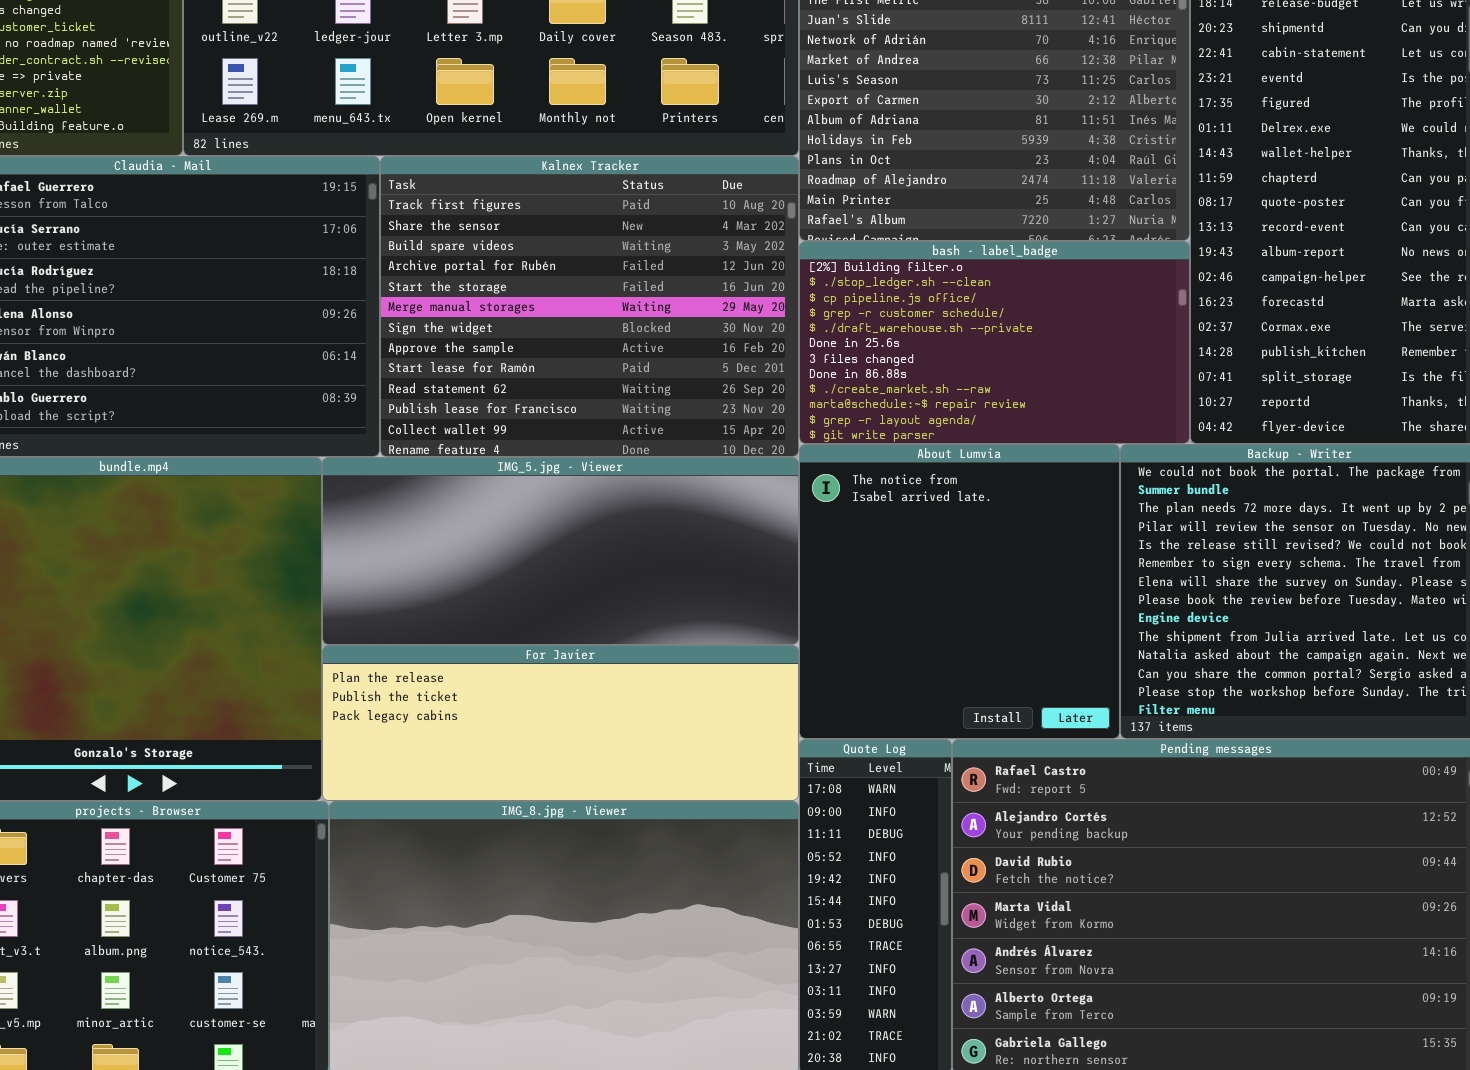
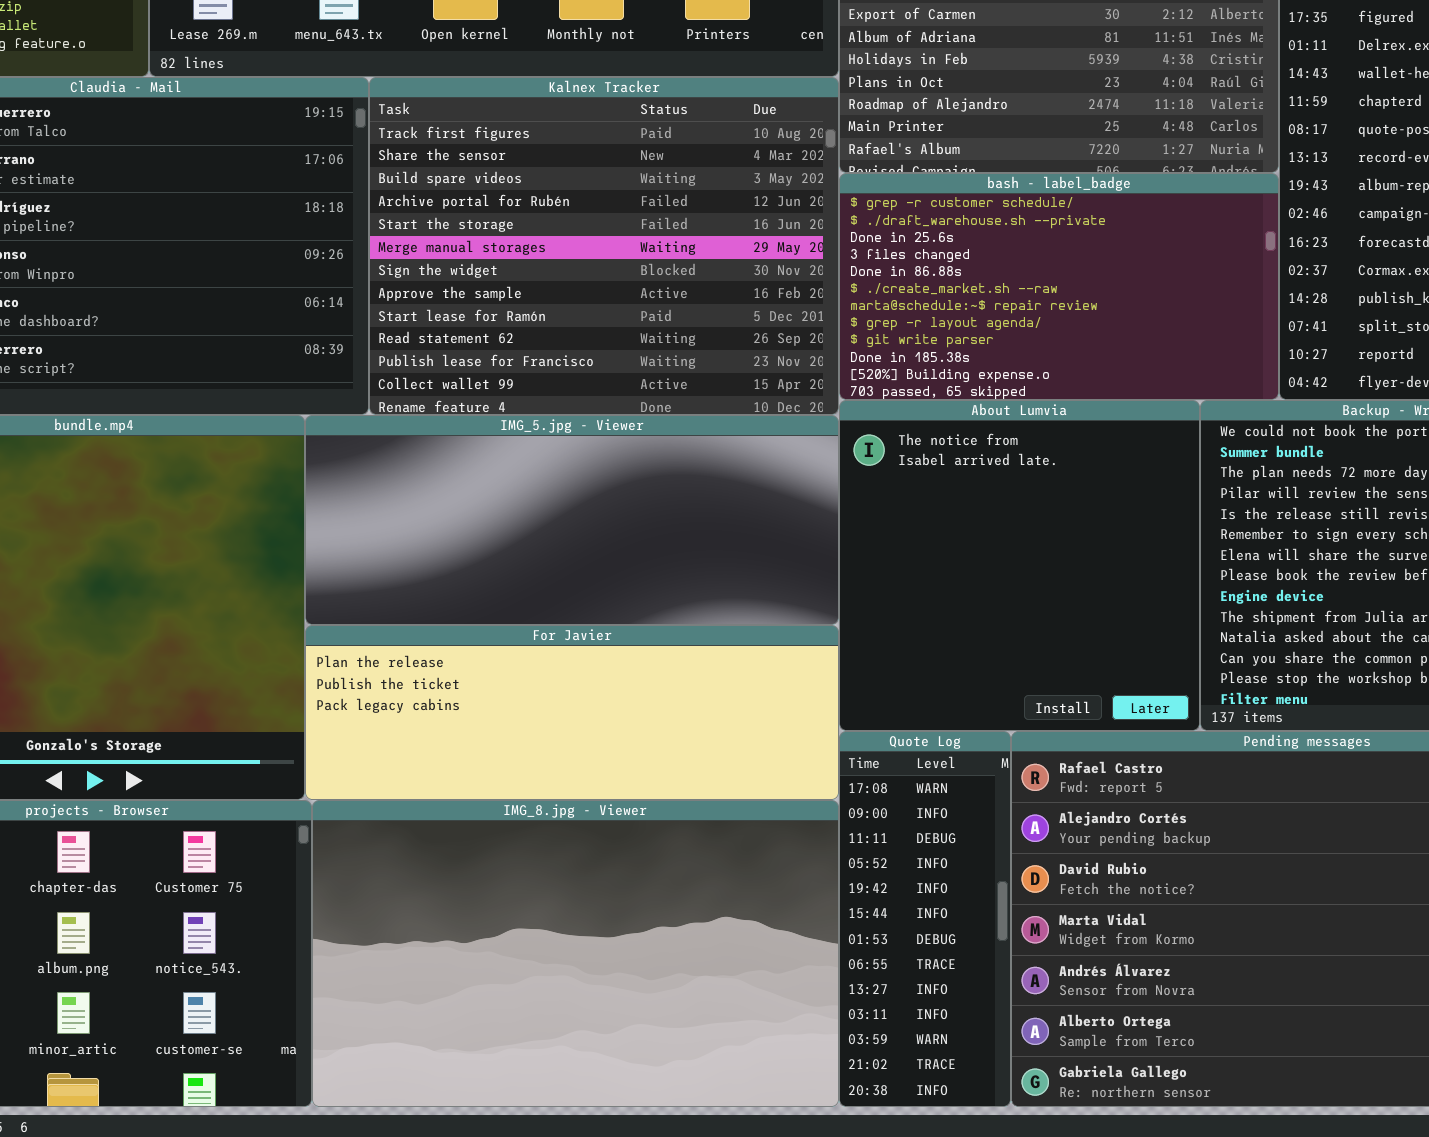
bash - label_badge: [799,241,1190,444] -> [839,173,1279,400], scrolled down 3 rows

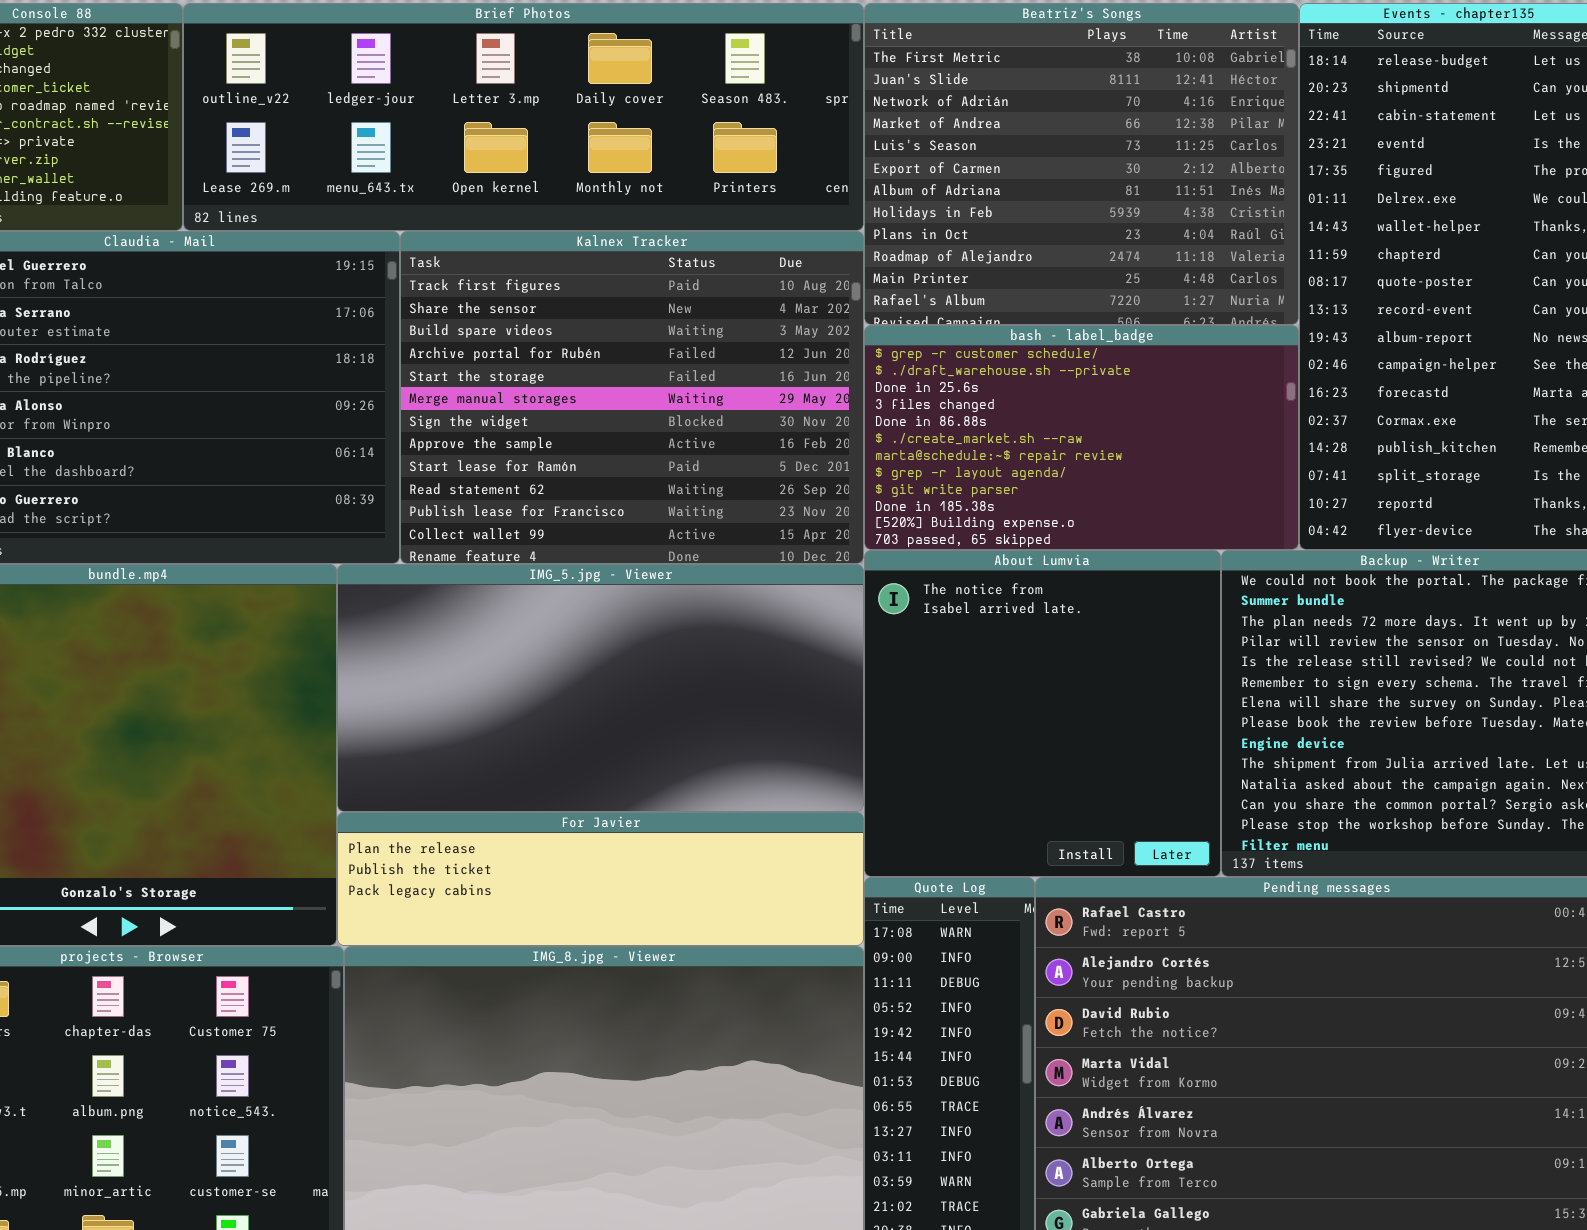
IMG_5.jpg - Viewer: [305,415,839,625] -> [337,564,864,812], resized
For Javier: [305,625,839,800] -> [337,812,864,946], resized

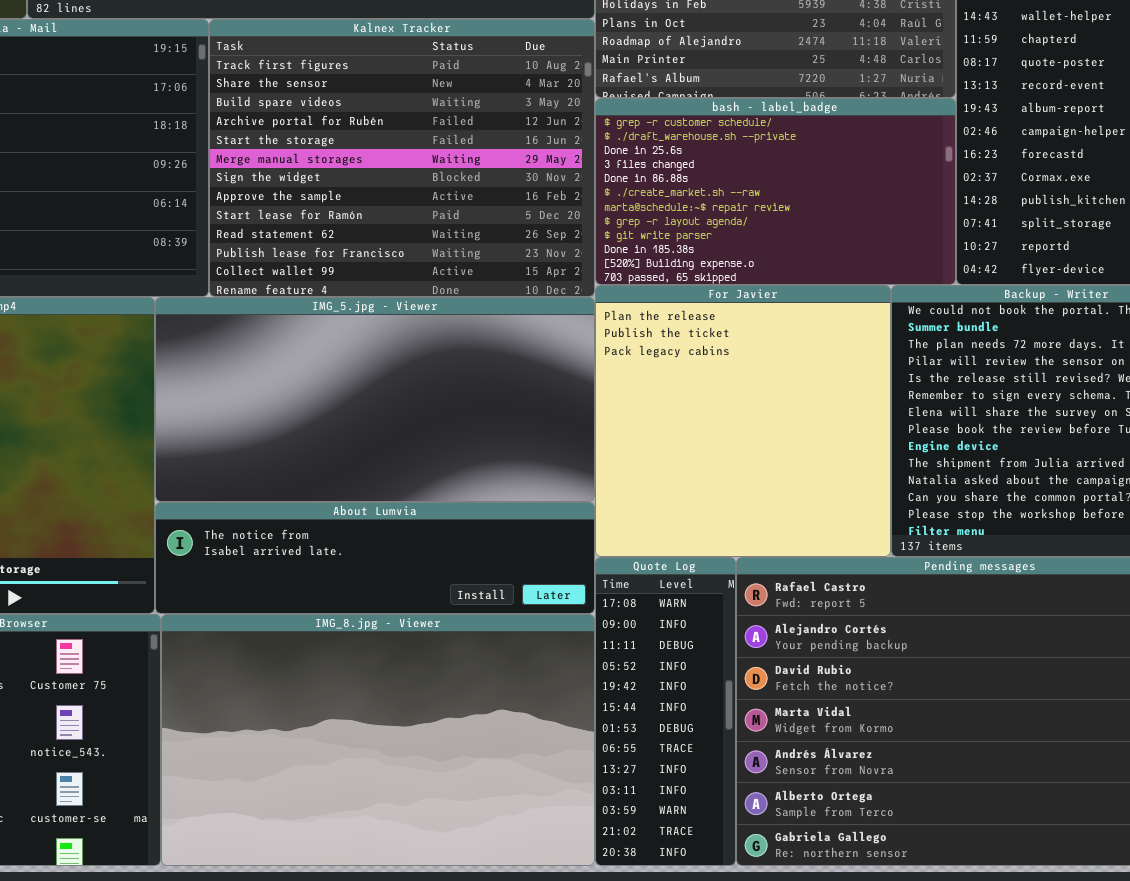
About Lumvia: [864,550,1221,877] -> [155,502,595,614], moved, resized
For Javier: [337,812,864,946] -> [595,285,891,557], moved, resized

